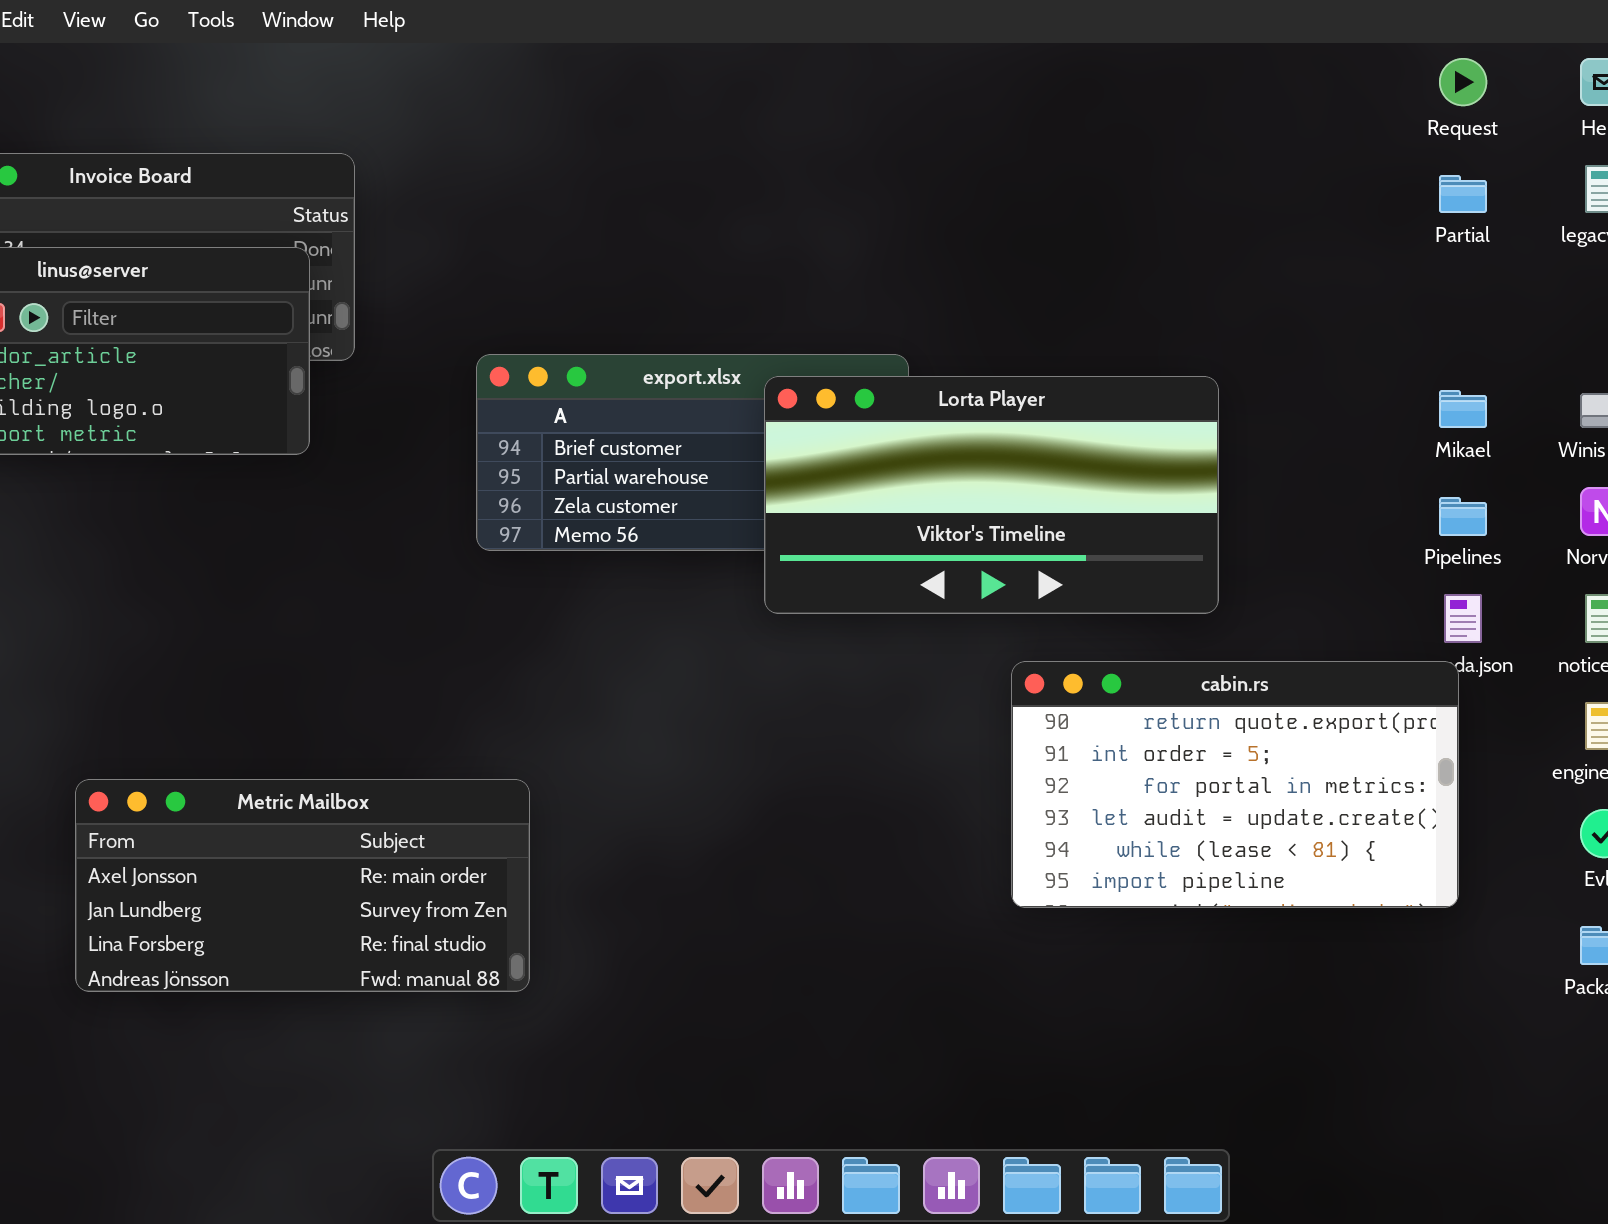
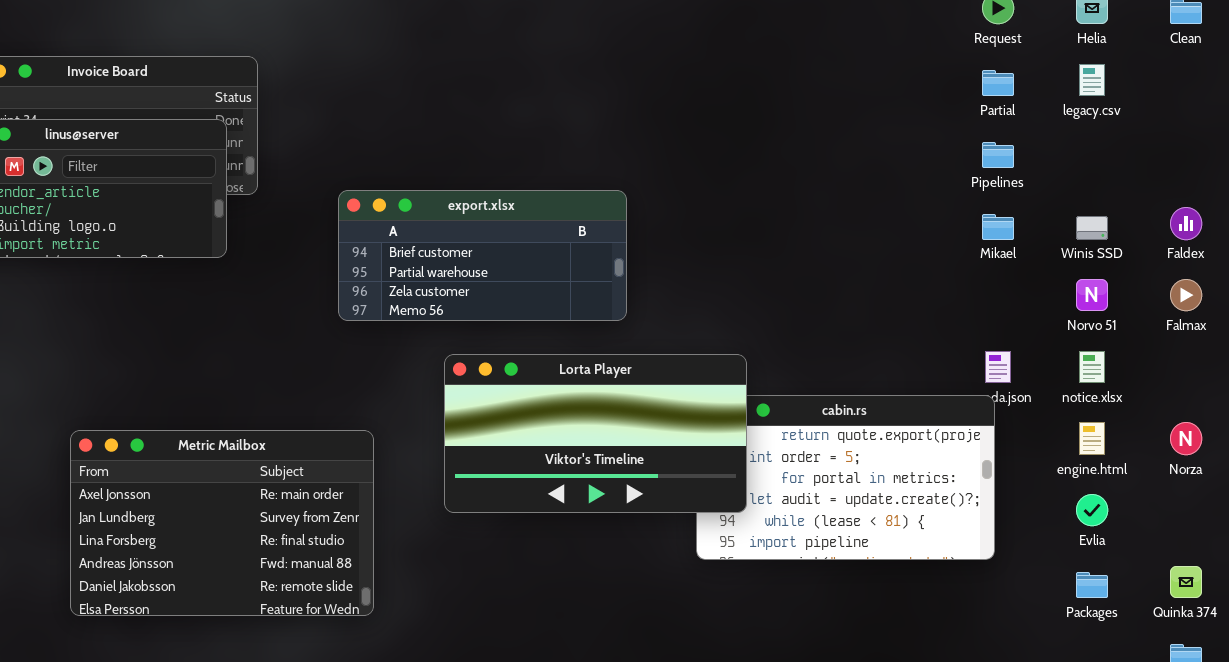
Lorta Player: [764,376,1219,614] -> [444,354,747,513], moved
Pipelines: [1439,497,1487,536] -> [982,142,1014,168], moved
Metric Mailbox: [75,779,530,992] -> [70,430,374,616], resized

